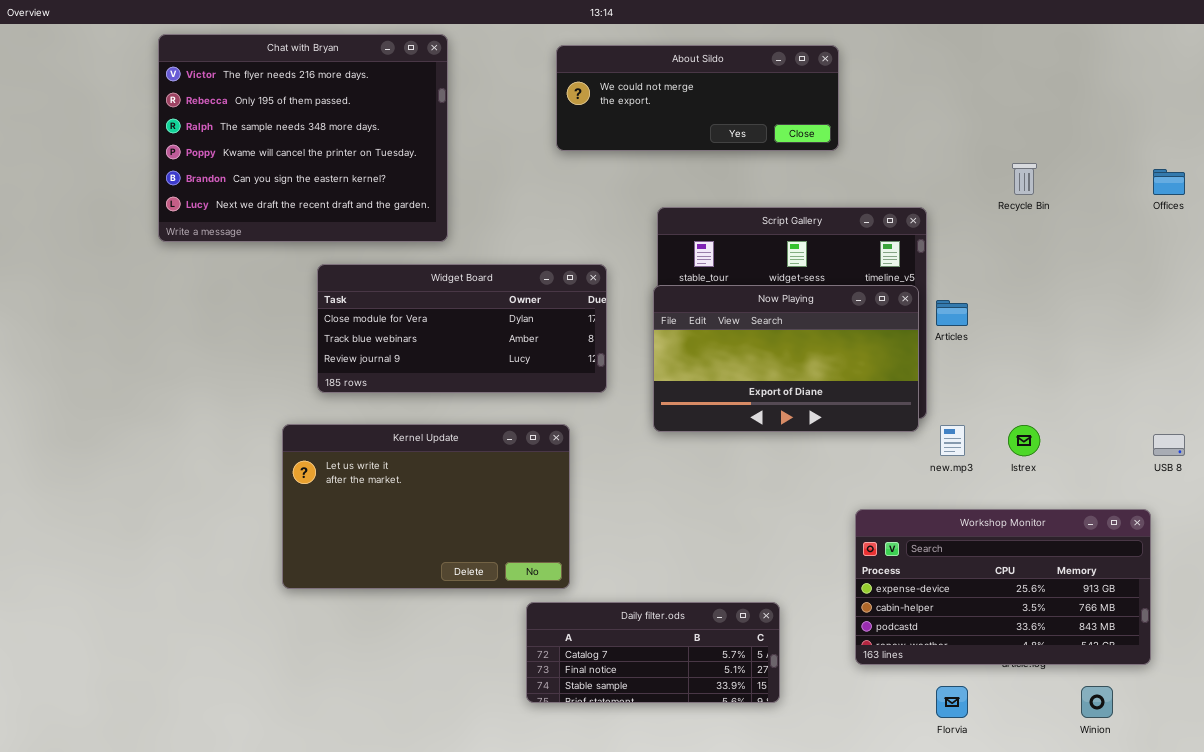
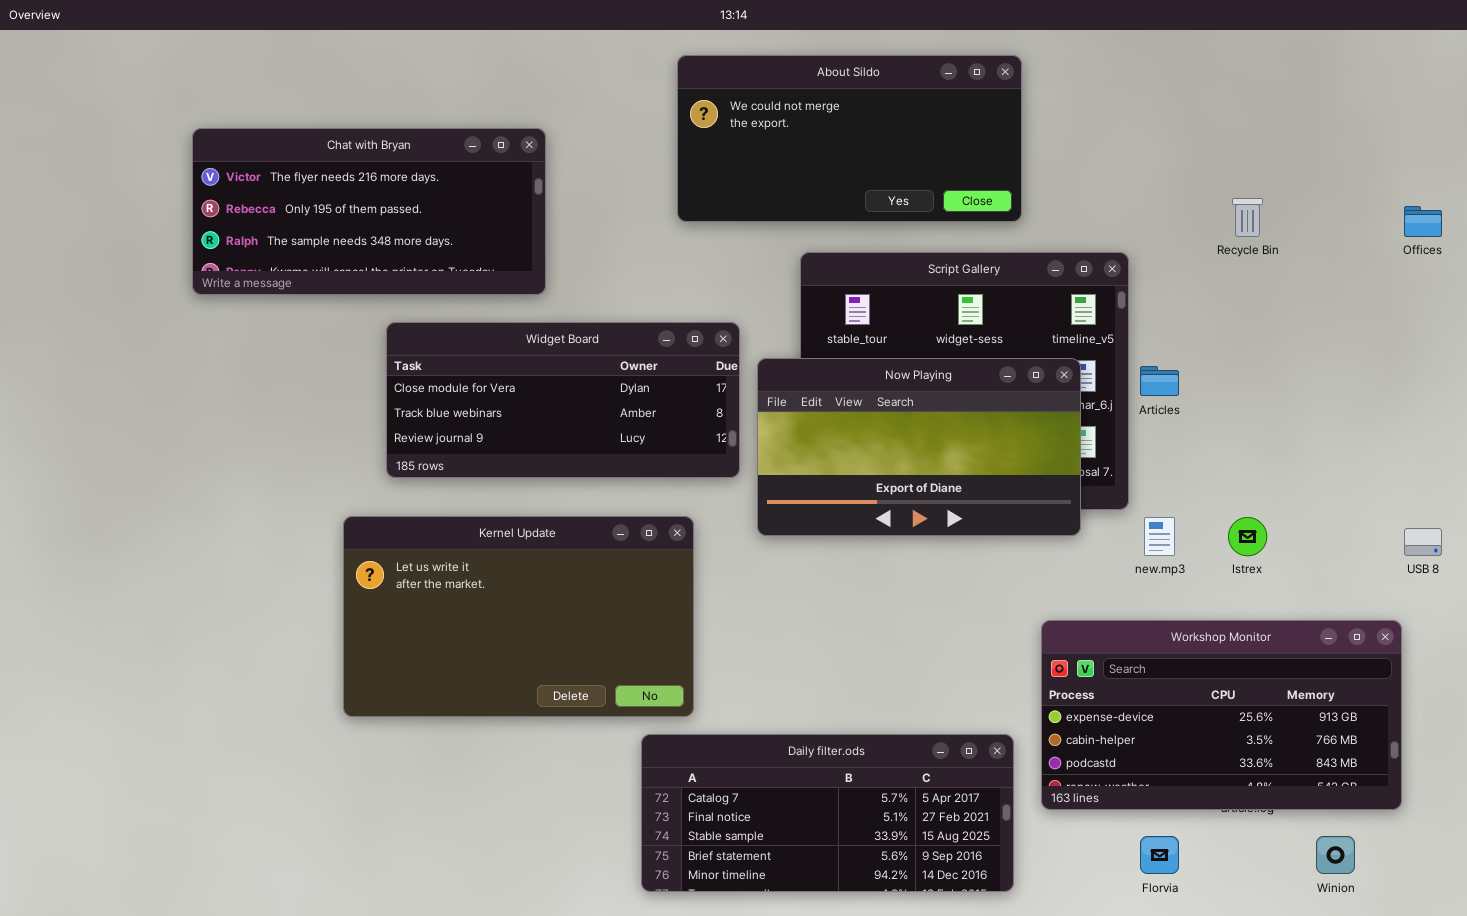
Chat with Bryan: [158,34,448,242] -> [192,128,546,295], resized
About Sildo: [556,45,839,151] -> [677,55,1022,222], resized
Now Playing: [653,285,919,432] -> [757,358,1081,536], moved
Daily filter.ods: [526,602,780,703] -> [641,734,1014,892], resized

